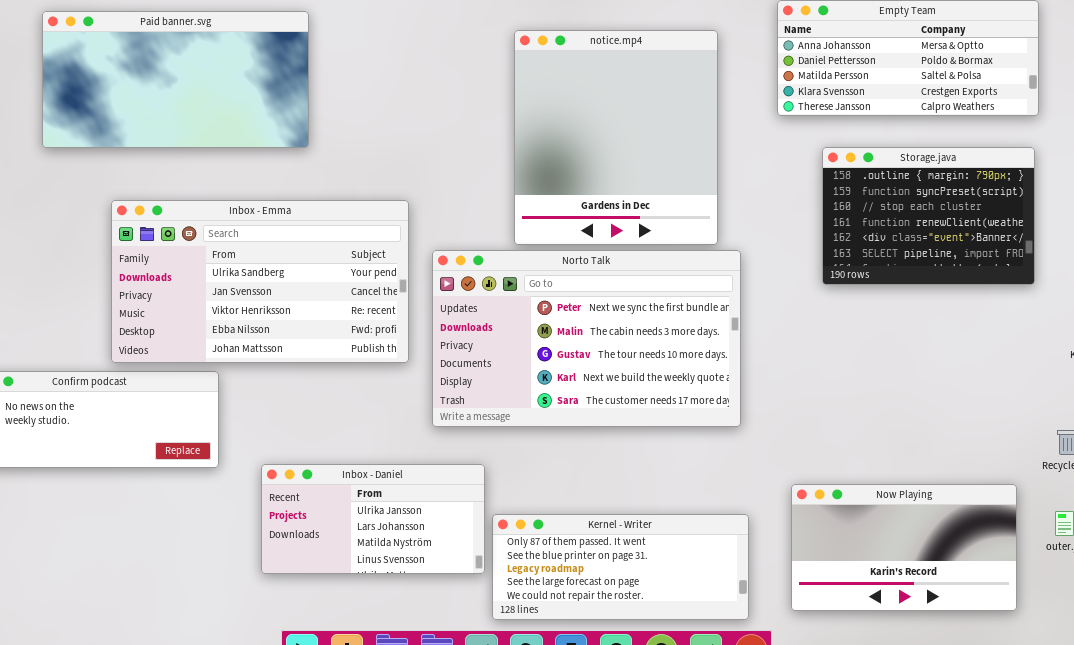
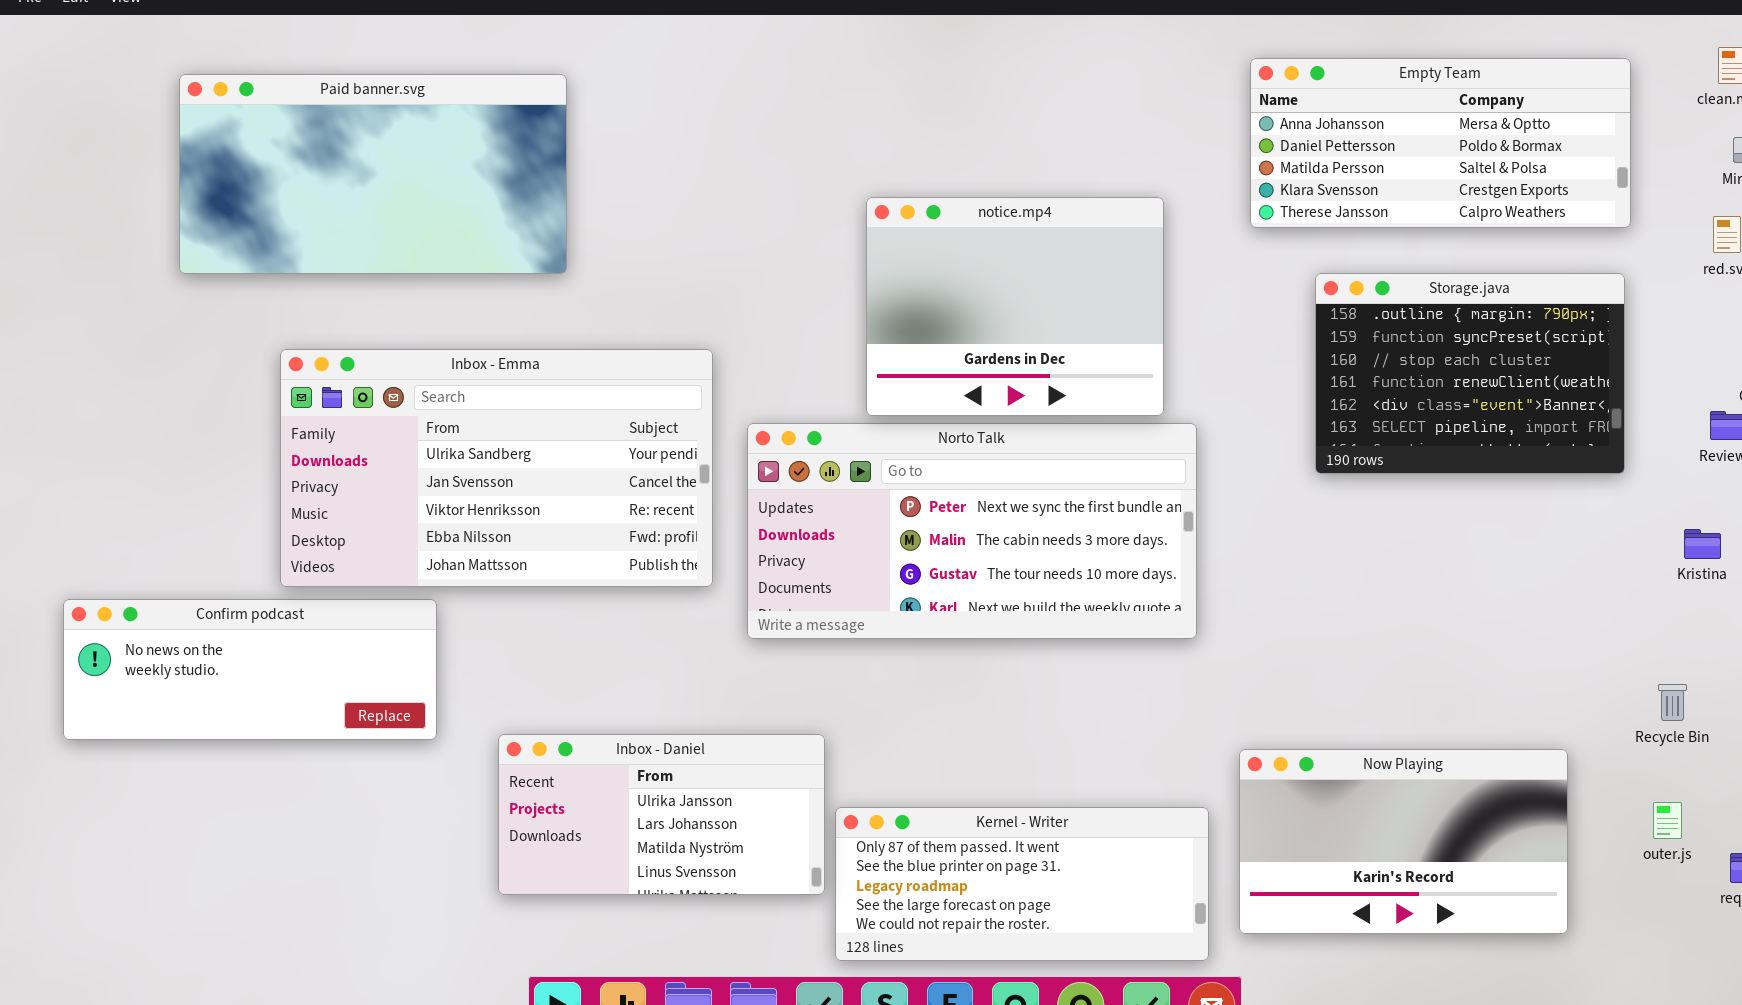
notice.mp4: [514,30,718,245] -> [866,197,1164,416], resized
Norto Talk: [432,250,741,427] -> [747,423,1197,639], resized
Now Playing: [791,484,1017,611] -> [1239,749,1568,934], moved

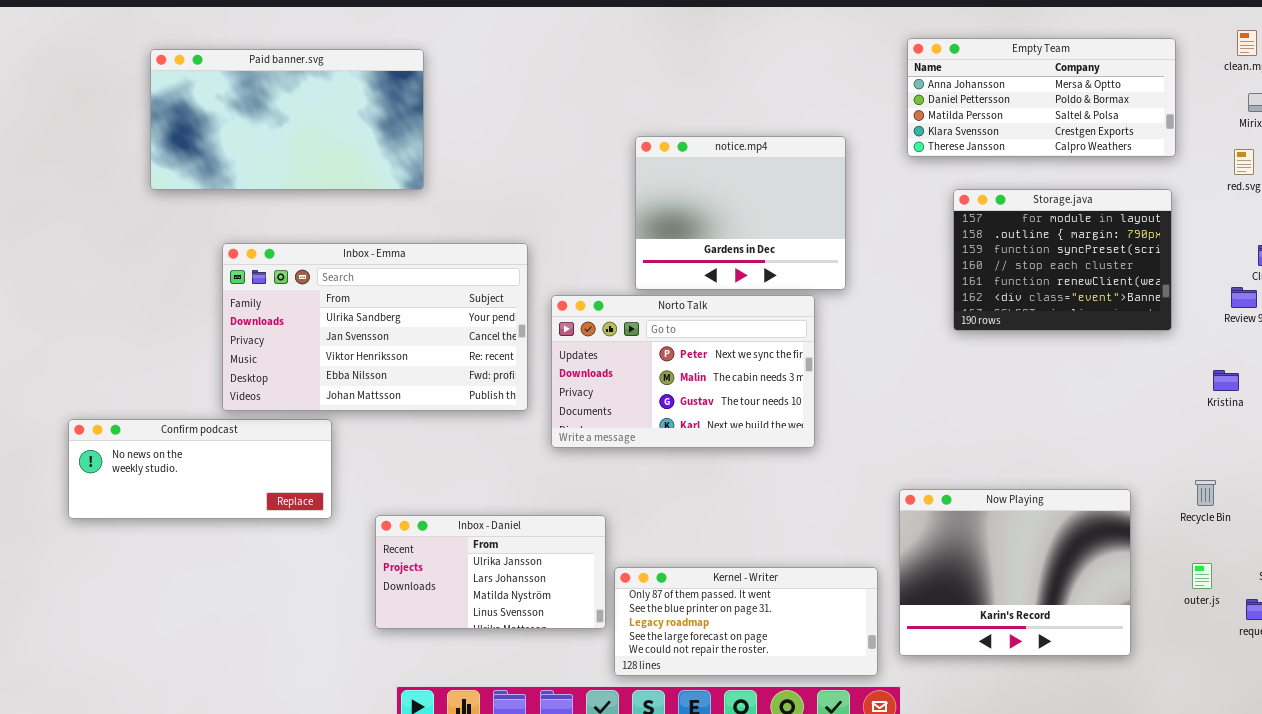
Storage.java: [1315,273,1625,474] -> [953,189,1172,331], scrolled up 1 row
Norto Talk: [747,423,1197,639] -> [551,295,815,448], resized
Now Playing: [1239,749,1568,934] -> [899,489,1131,656], resized

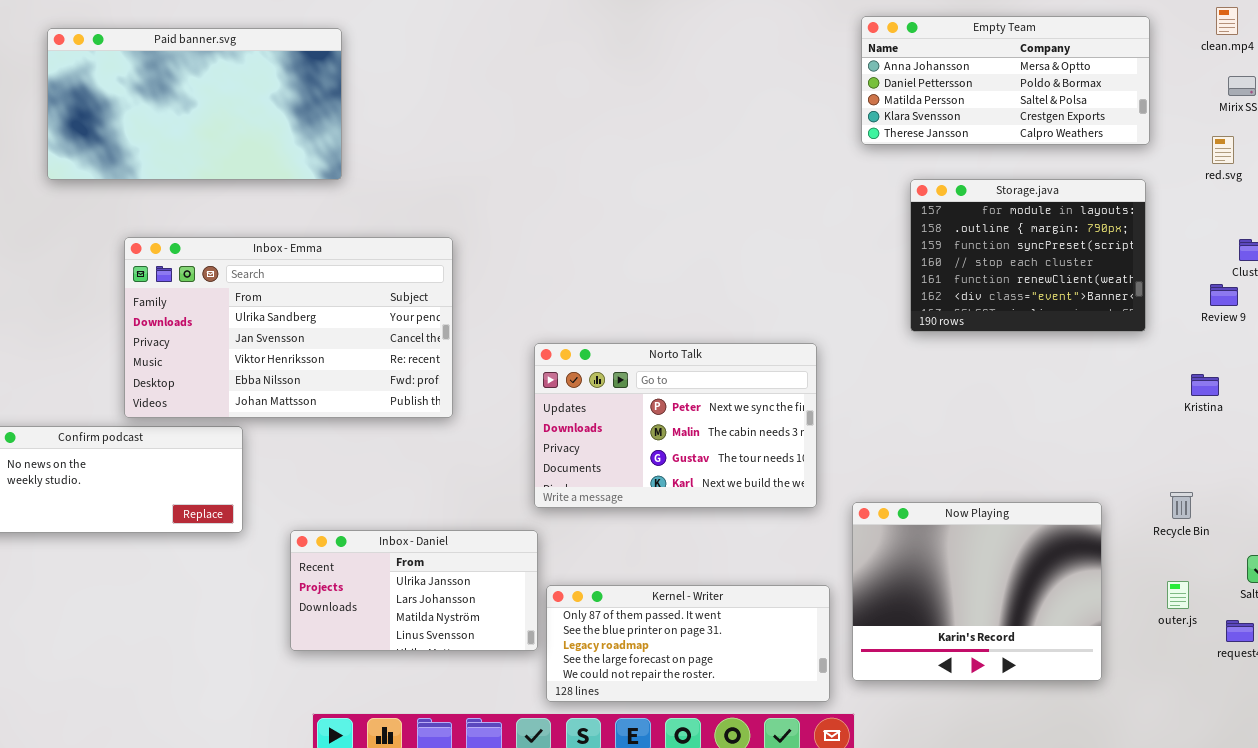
notice.mp4: [635,136,846,290] -> none, closed
Norto Talk: [551,295,815,448] -> [534,343,817,508], moved

